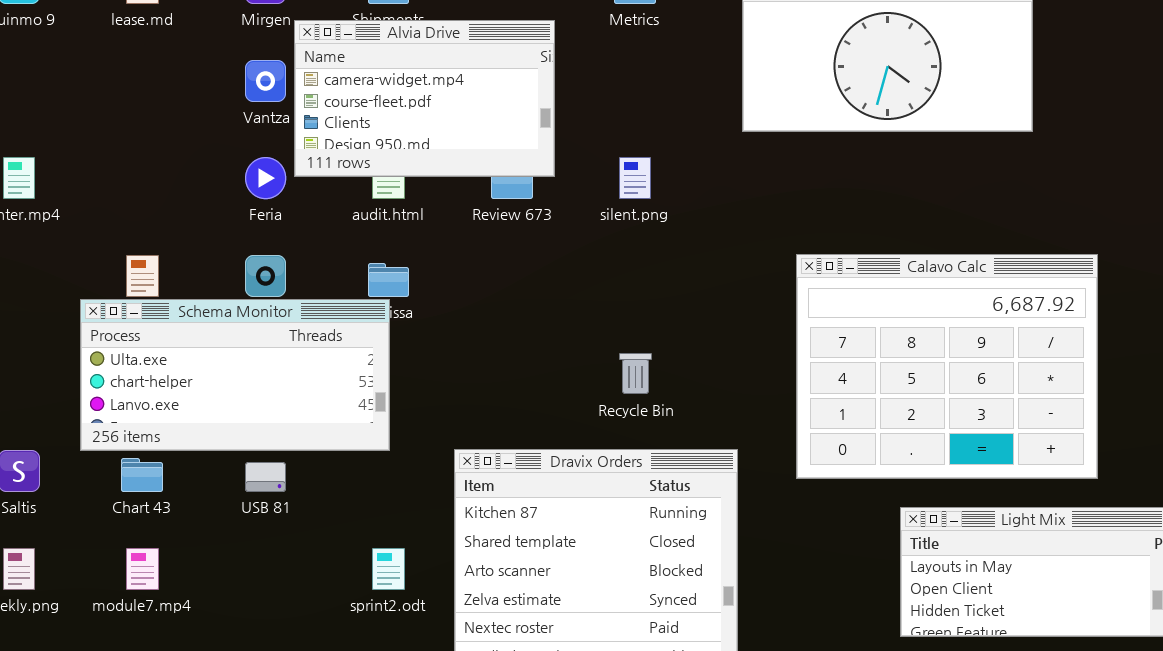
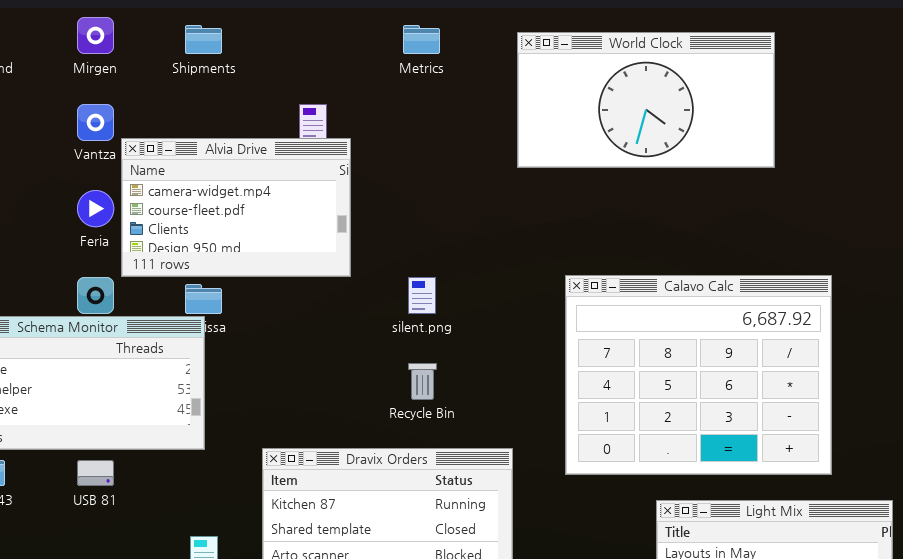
Alvia Drive: [294,20,555,177] -> [121,138,351,277], moved
silent.png: [619,157,651,199] -> [408,277,436,314], moved

